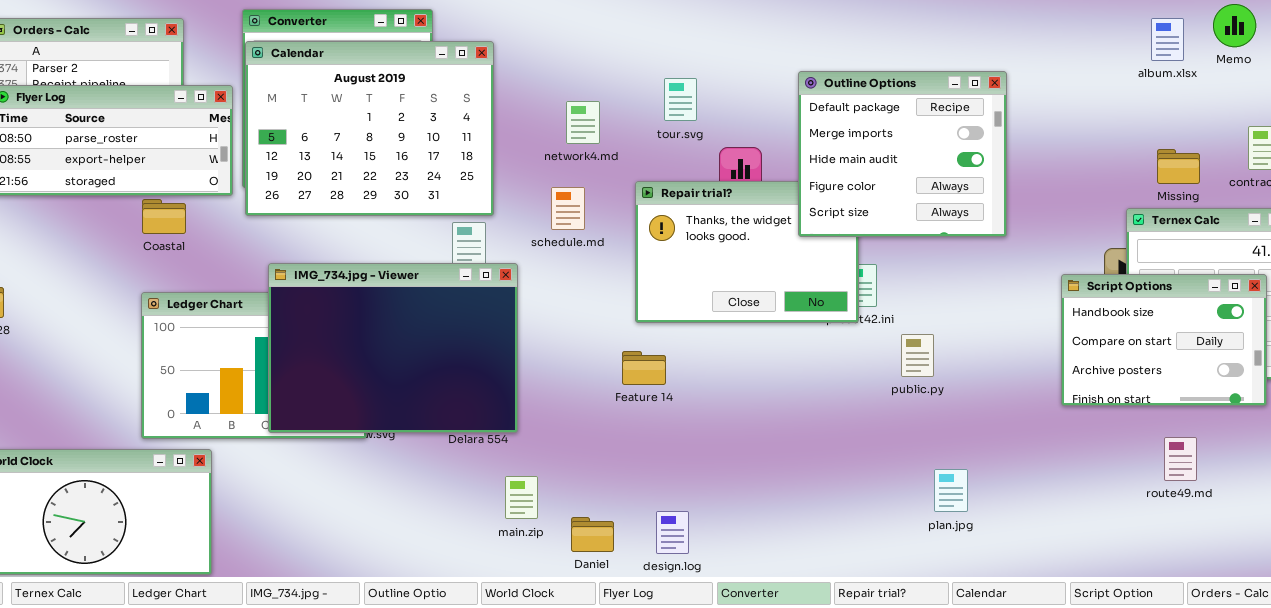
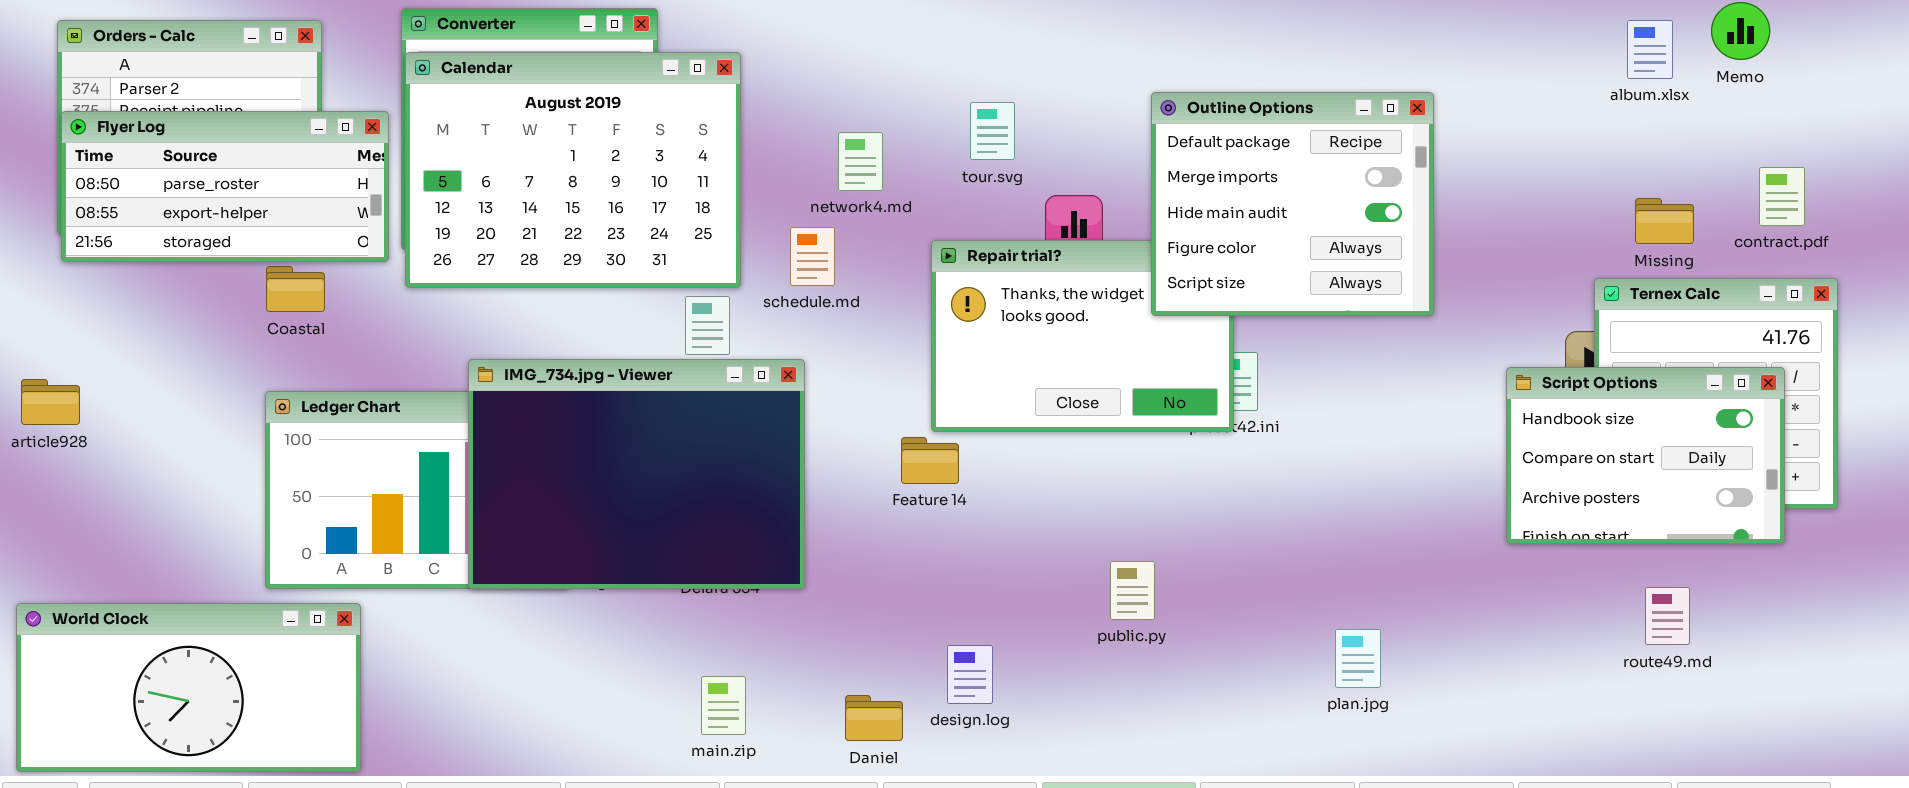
schedule.md: [551,187,585,230] -> [790,227,835,286], moved
IMG_734.jpg - Viewer: [268,263,518,433] -> [468,359,805,589], moved
public.py: [901,334,934,377] -> [1110,561,1155,620], moved
Feature 14: [622,351,666,385] -> [901,437,959,484], moved
main.zip: [505,476,538,519] -> [701,676,746,735], moved
design.log: [656,511,689,554] -> [947,645,993,704], moved

